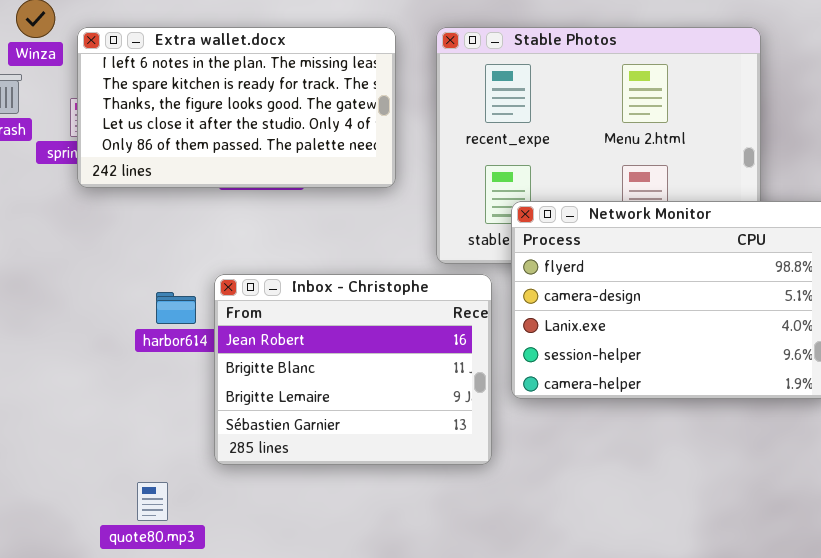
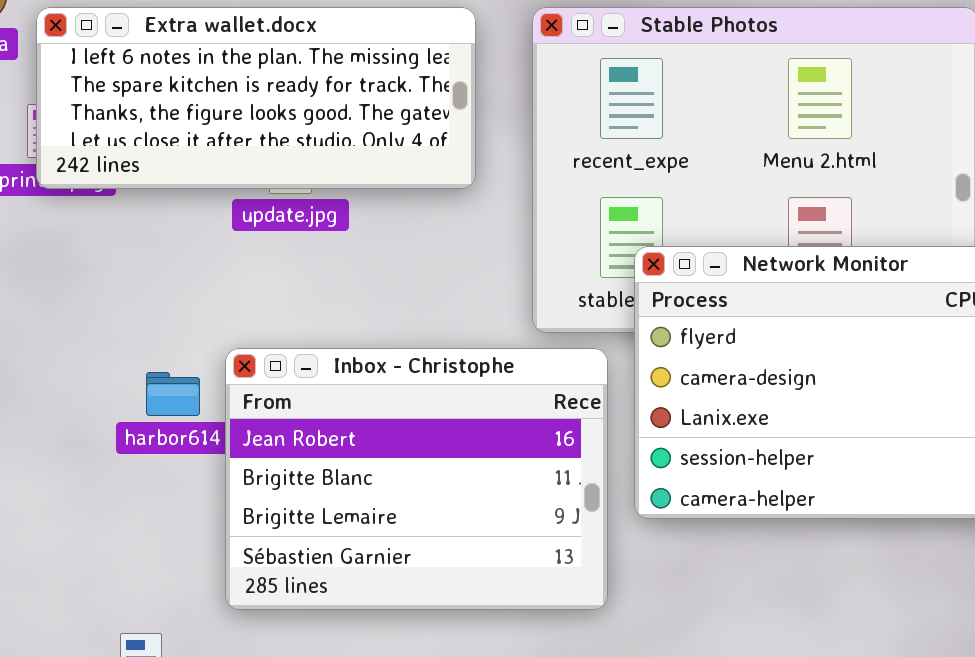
Extra wallet.docx: [77,27,396,188] -> [36,7,476,189], resized

